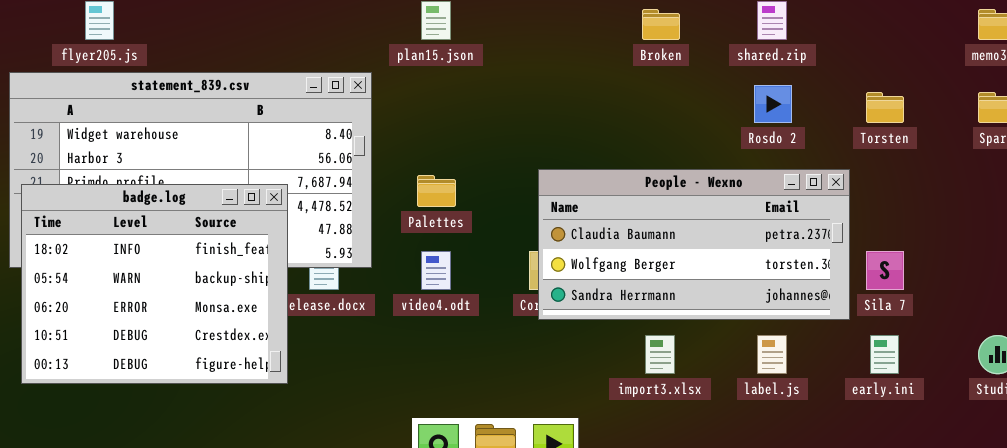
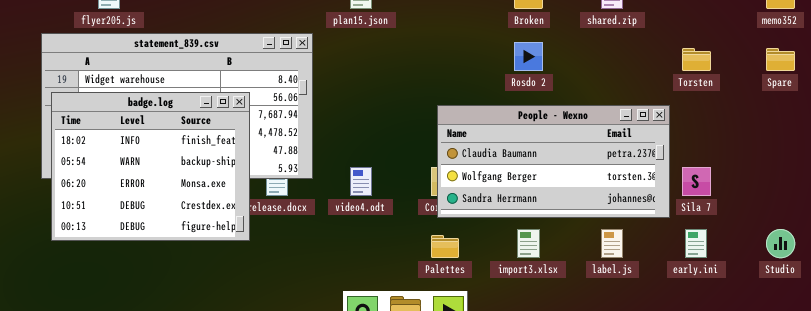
Rosdo 2: [754,85,792,123] -> [514,42,543,71], moved
Palettes: [417,175,456,207] -> [431,235,459,258], moved
badge.log: [21,184,288,384] -> [51,92,250,241], moved

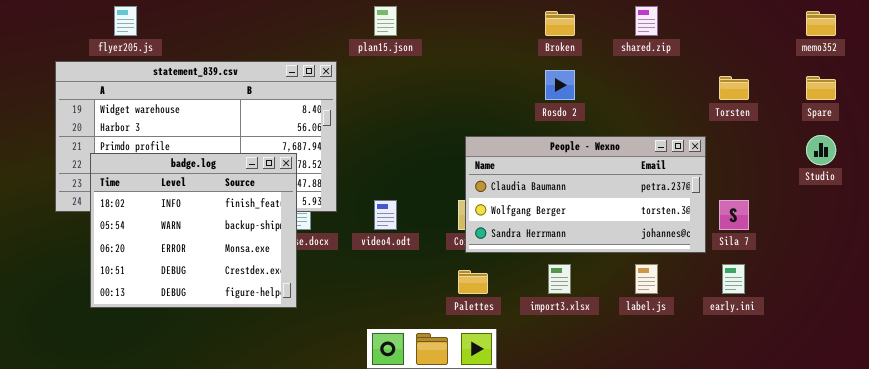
badge.log: [51,92,250,241] -> [90,153,297,308], moved
Studio: [766,229,795,258] -> [806,135,836,165], moved

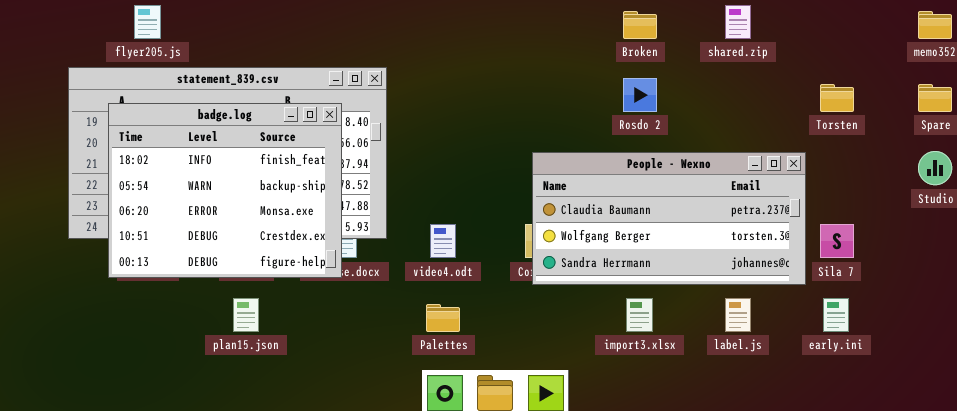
plan15.json: [374,6,397,36] -> [233,298,259,332], moved
badge.log: [90,153,297,308] -> [108,103,342,278], moved
Palettes: [458,270,488,294] -> [426,304,460,332], moved

